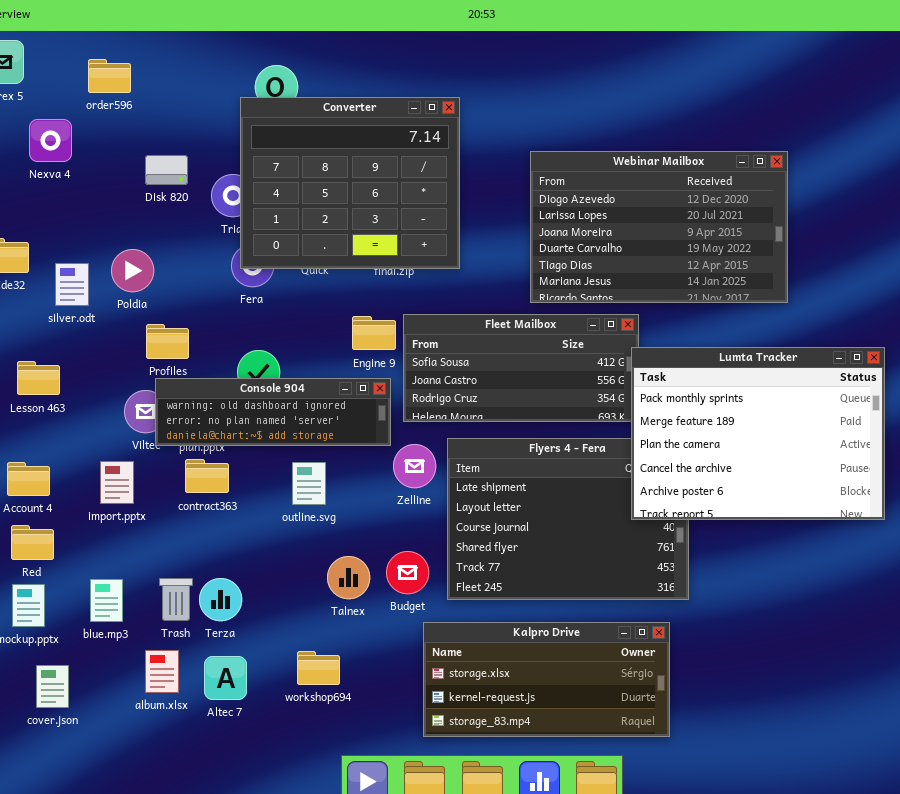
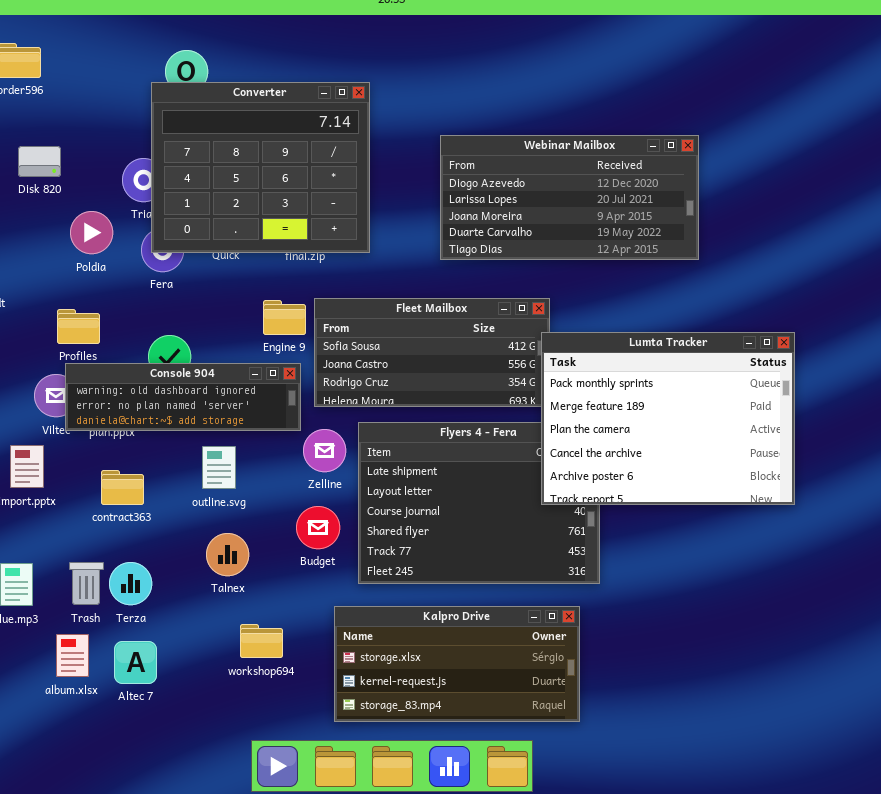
Webinar Mailbox: [530,151,788,303] -> [440,135,699,260], resized
Disk 820: [145,155,188,185] -> [18,146,61,177], moved
Poldia: [111,249,154,292] -> [70,211,113,254], moved
contract363: [185,459,229,493] -> [101,470,144,505], moved
Budget: [386,551,429,594] -> [296,506,340,549], moved
Talnex: [327,556,370,599] -> [206,533,249,576], moved
workshop694: [297,651,340,685] -> [240,624,283,658], moved

